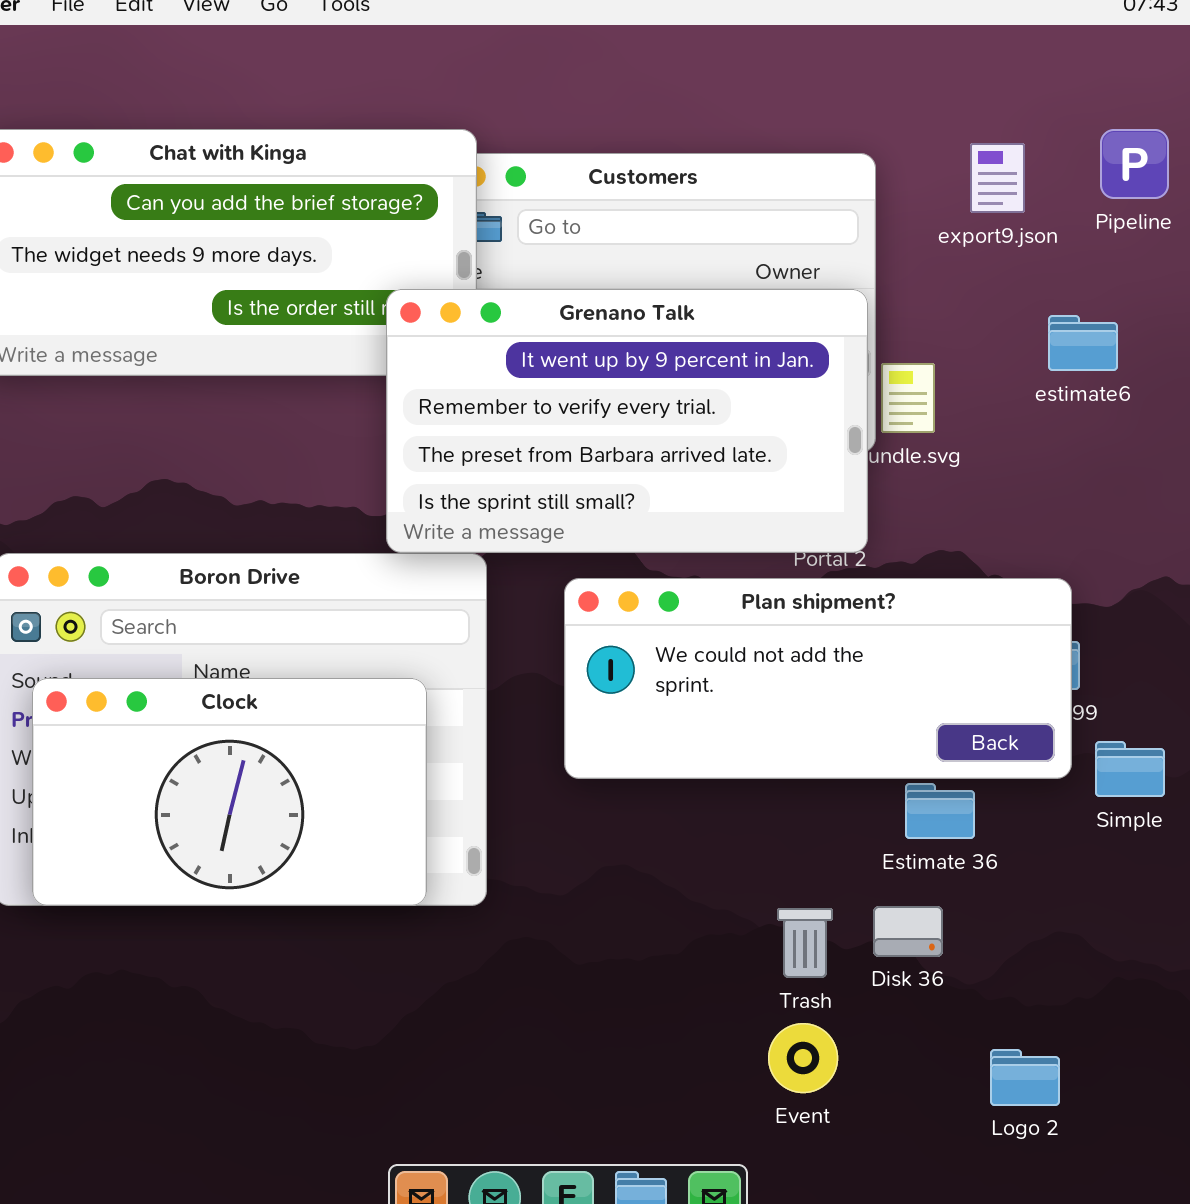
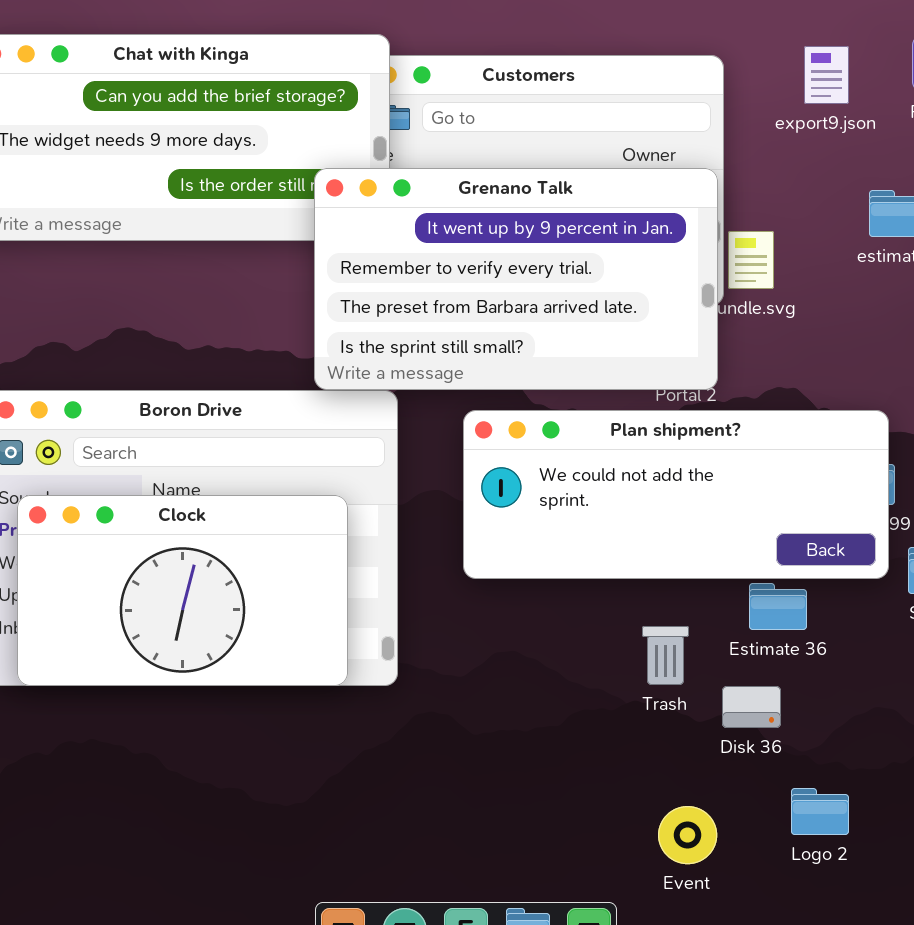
Trash: [777,908,833,978] -> [642,626,689,685], moved
Event: [768,1023,838,1093] -> [658,806,717,864], moved
Logo 2: [990,1049,1060,1106] -> [791,788,849,835], moved

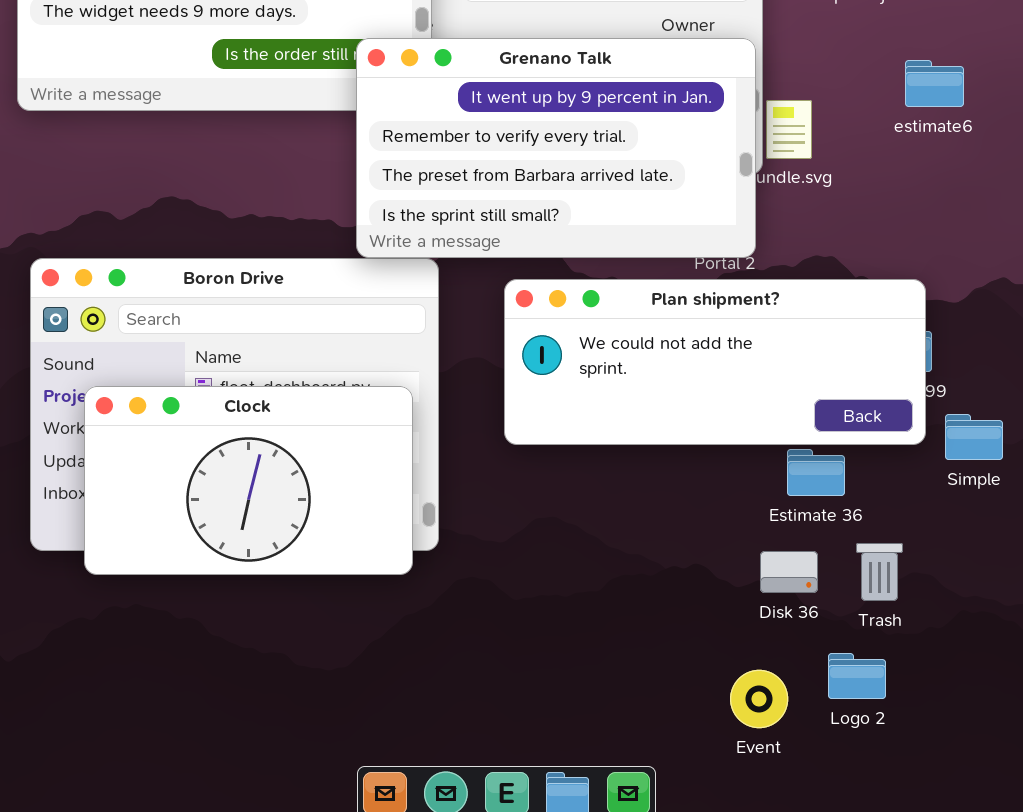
Clock: [17,495,348,686] -> [84,386,413,575], moved
Trash: [642,626,689,685] -> [856,543,903,601], moved
Event: [658,806,717,864] -> [730,670,788,728], moved

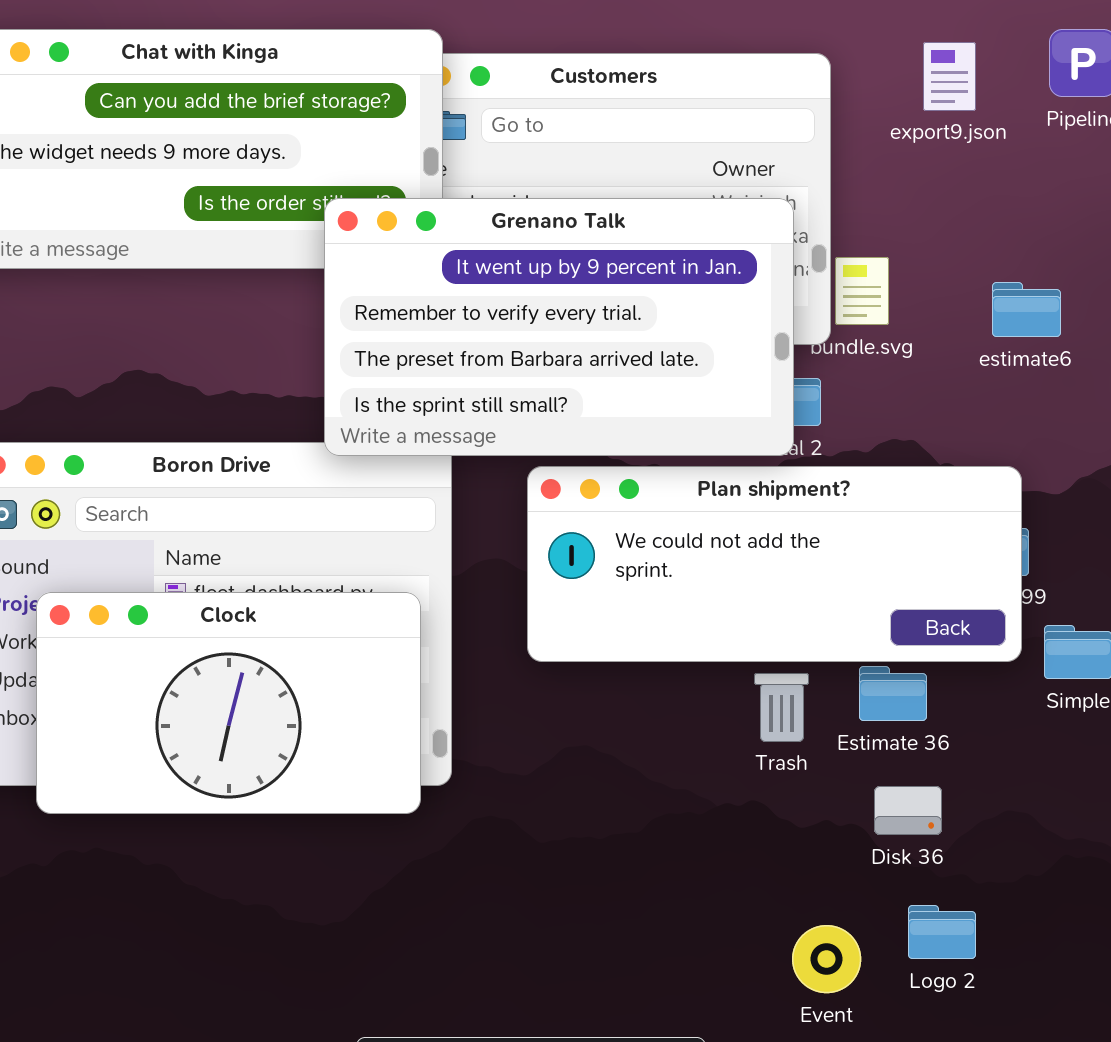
Grenano Talk: [356,38,756,258] -> [324,198,794,456], moved
estimate6: [905,60,964,107] -> [992,282,1061,337], moved
Trash: [856,543,903,601] -> [754,673,809,742], moved
Disk 36: [760,551,818,593] -> [874,786,942,835], moved

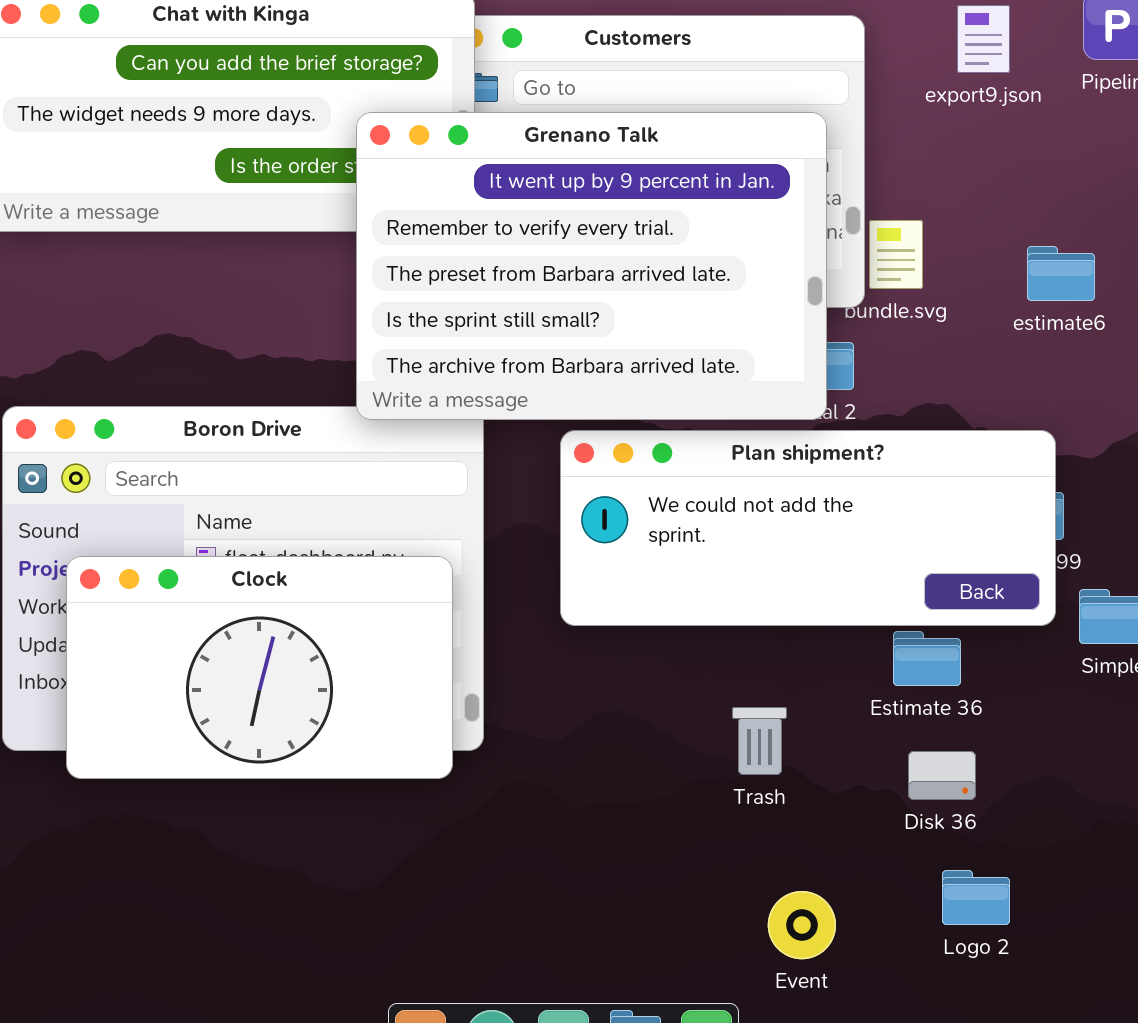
Grenano Talk: [324,198,794,456] -> [356,112,827,420], resized
Trash: [754,673,809,742] -> [732,707,787,775], moved
Event: [792,925,861,993] -> [768,891,836,959], moved

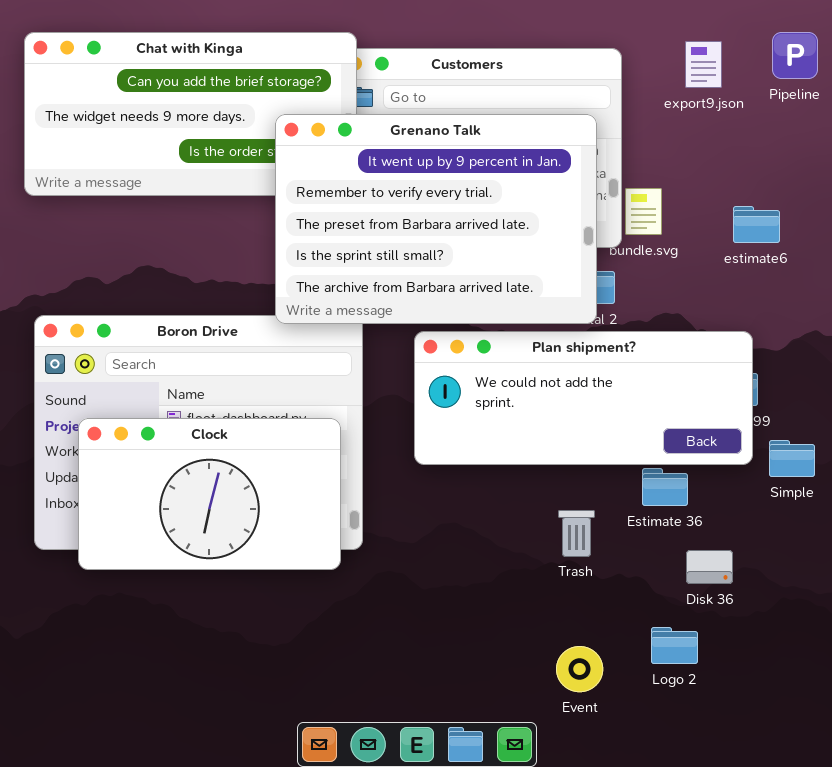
Trash: [732,707,787,775] -> [558,510,595,557], moved
Disk 36: [908,751,976,800] -> [686,550,733,584], moved
Logo 2: [942,870,1010,925] -> [651,627,698,664], moved

